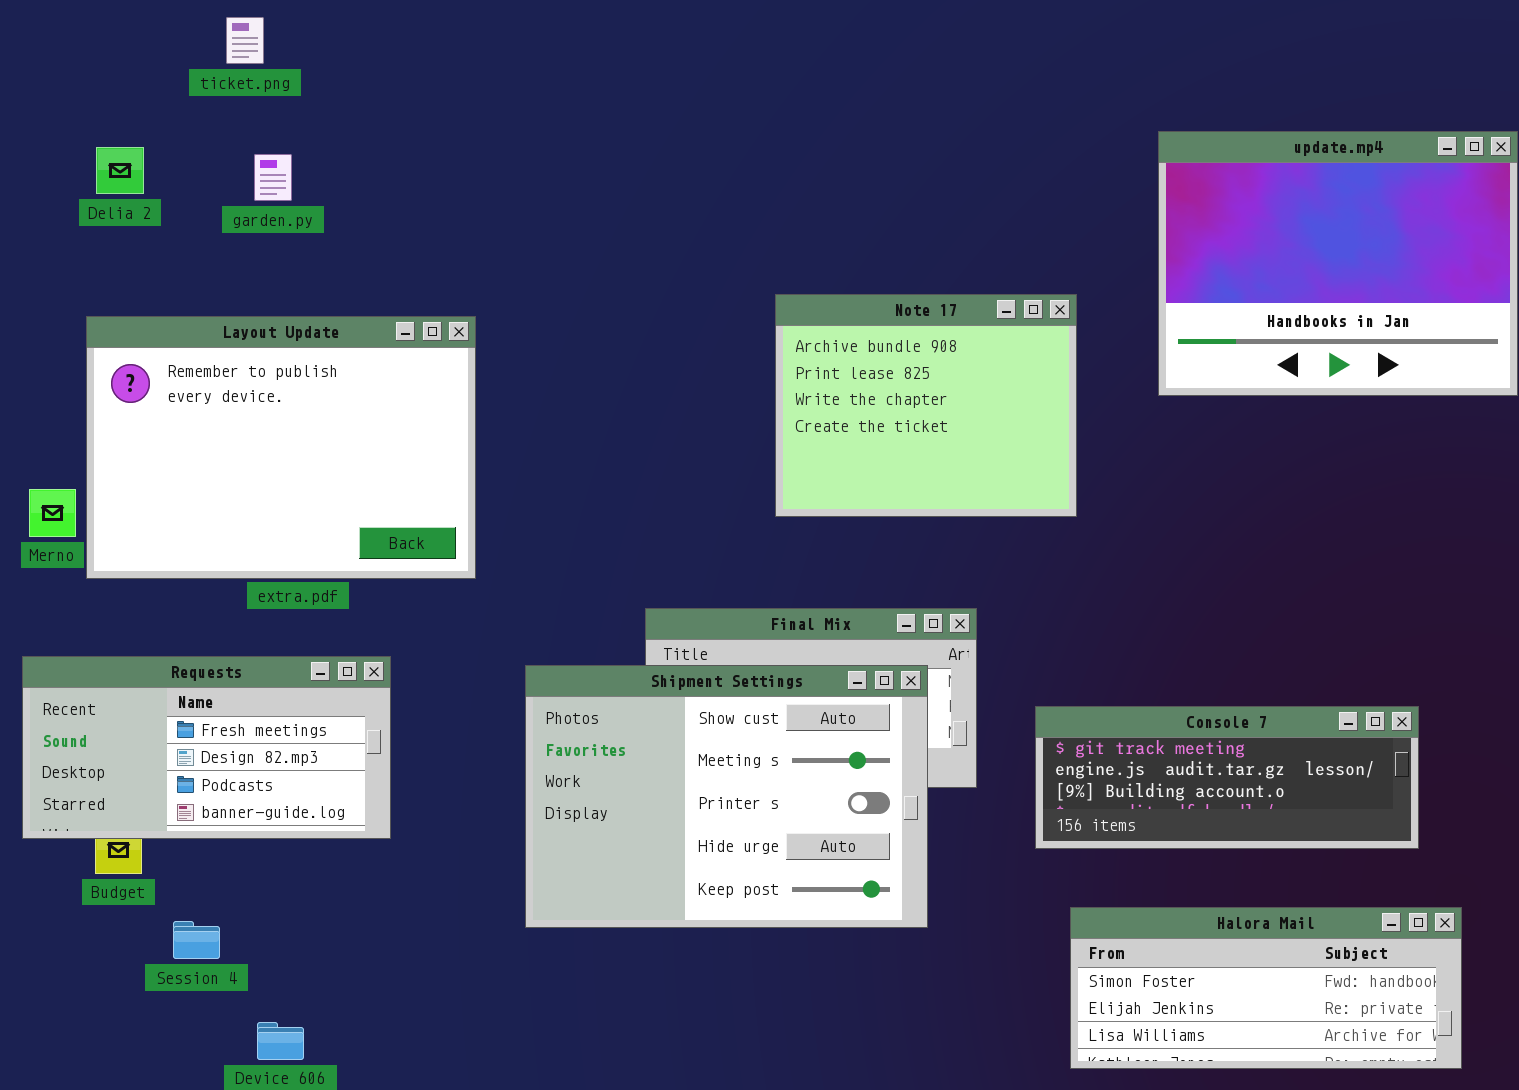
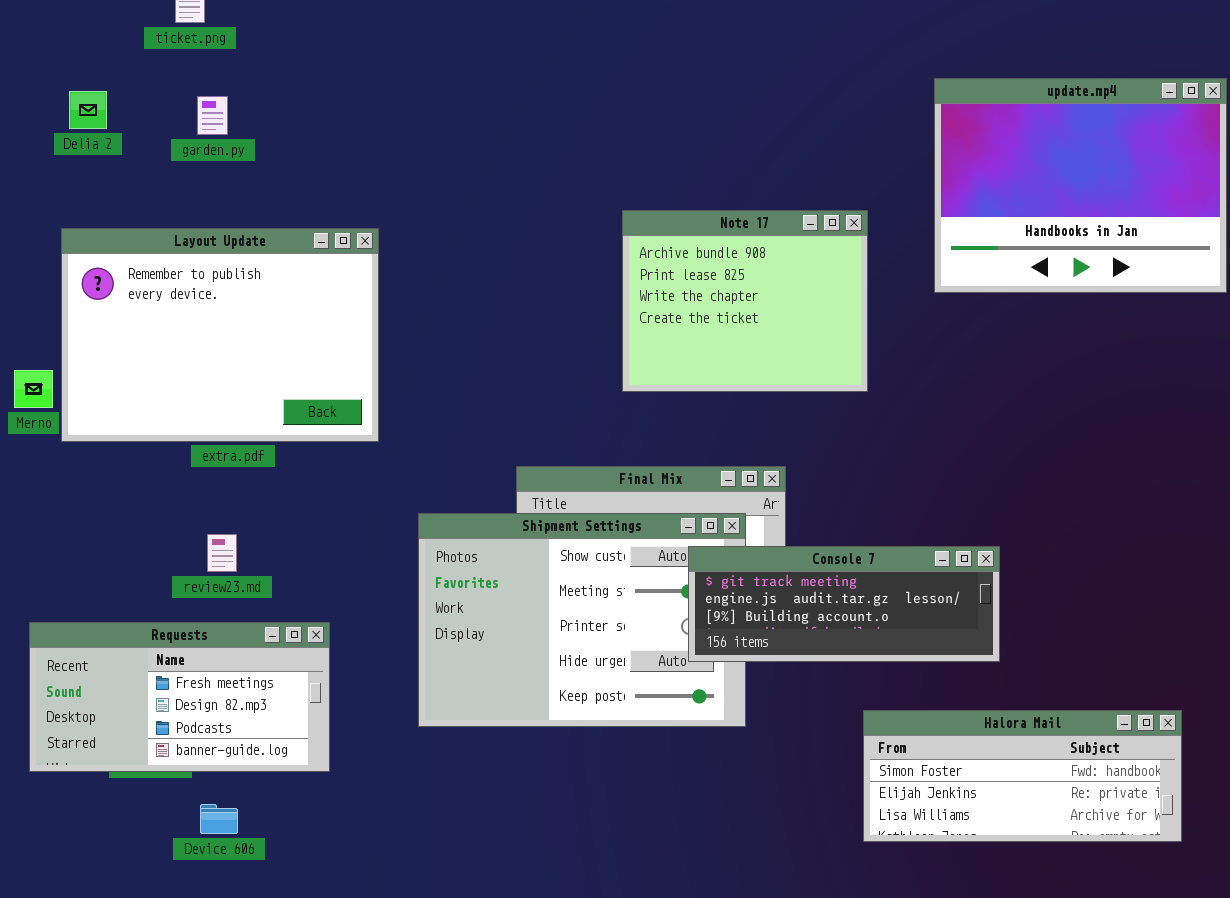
Requests: [22,656,391,839] -> [29,622,330,772], moved
Console 7: [1035,706,1419,849] -> [688,546,1000,662], moved

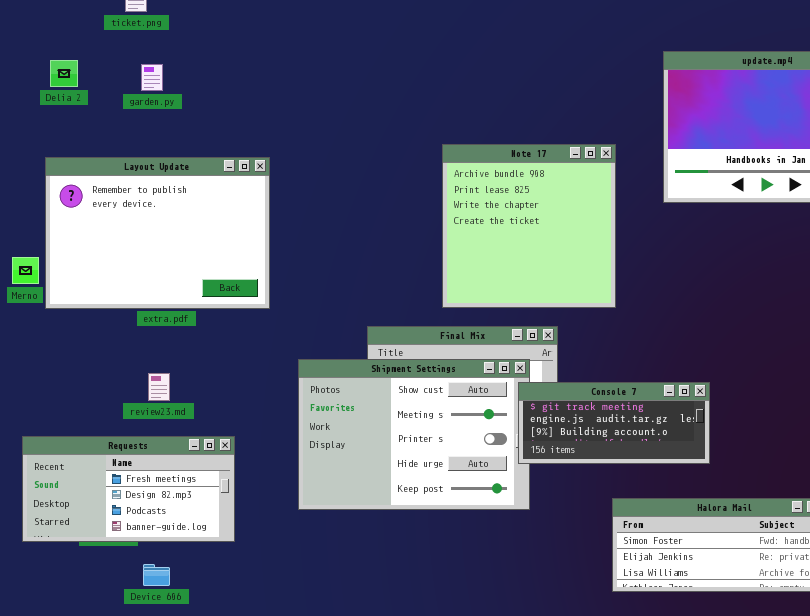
Note 17: [622,210,868,392] -> [442,144,616,308], resized
Console 7: [688,546,1000,662] -> [518,382,710,464], resized

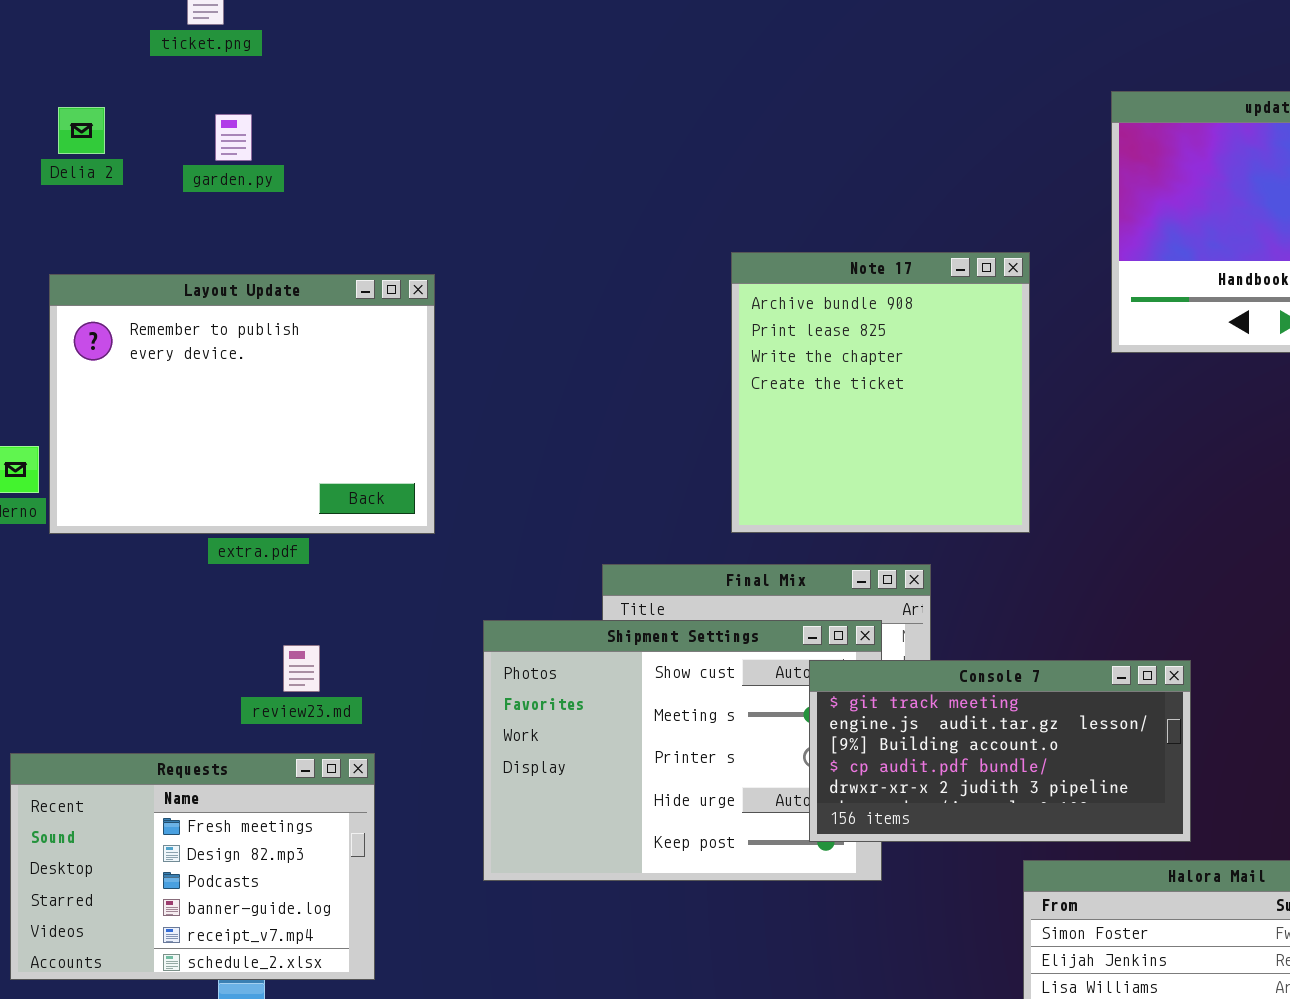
review23.md: [148,373,170,401] -> [283,645,320,692], moved
Console 7: [518,382,710,464] -> [809,660,1191,842], resized
Requests: [22,436,235,542] -> [10,753,375,980], resized

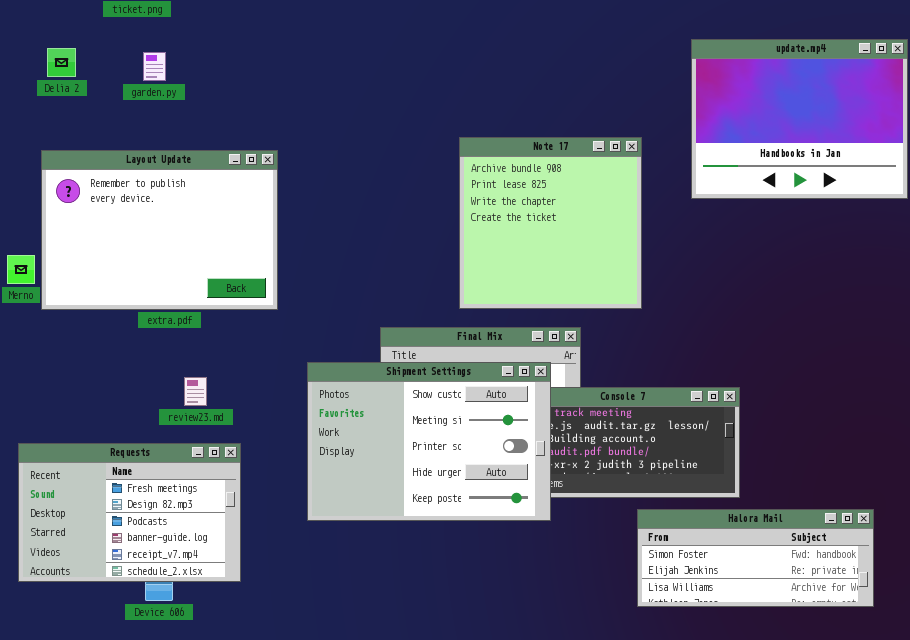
Shipment Settings: [483,620,882,881] -> [307,362,551,521], raised

